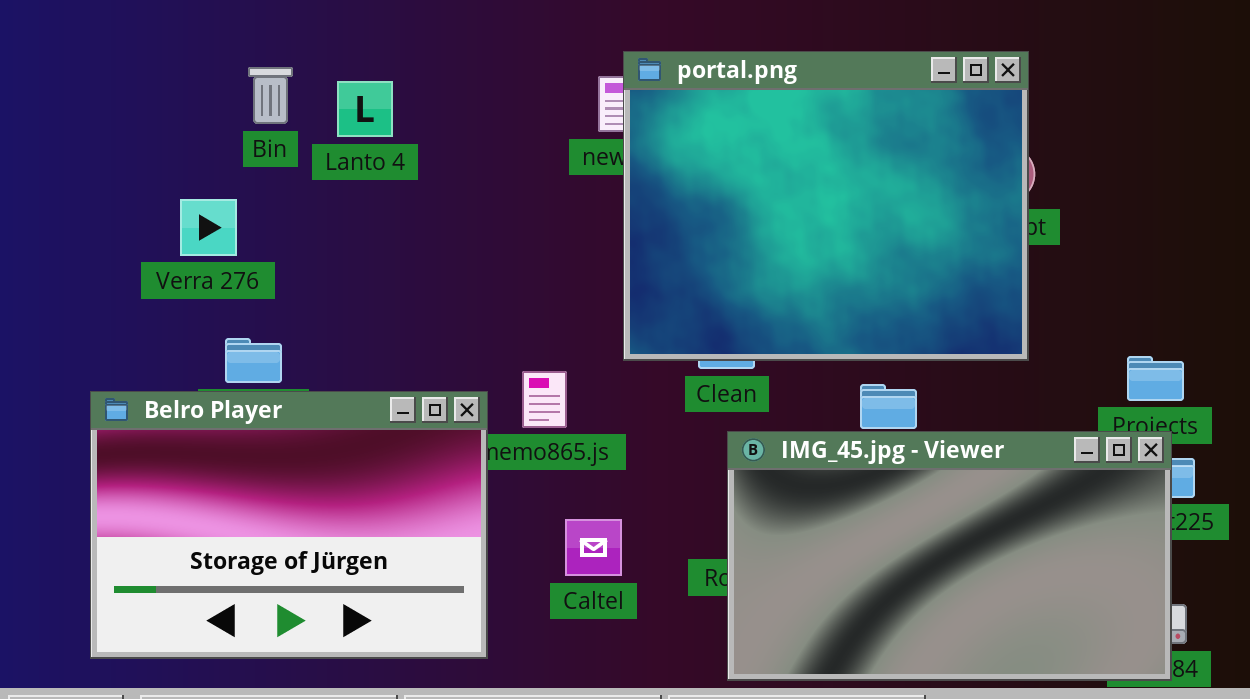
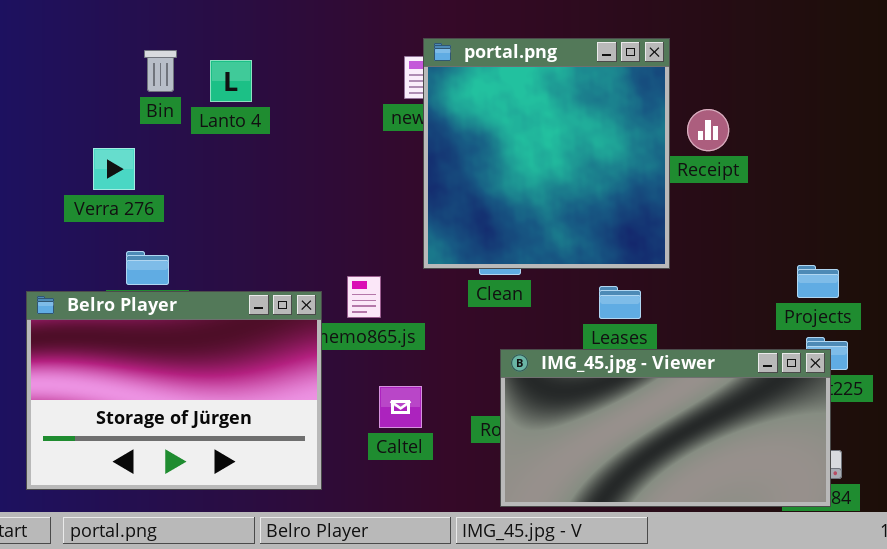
portal.png: [623,51,1029,361] -> [423,38,670,269], resized
IMG_45.jpg - Viewer: [727,431,1172,681] -> [500,349,831,507], resized

